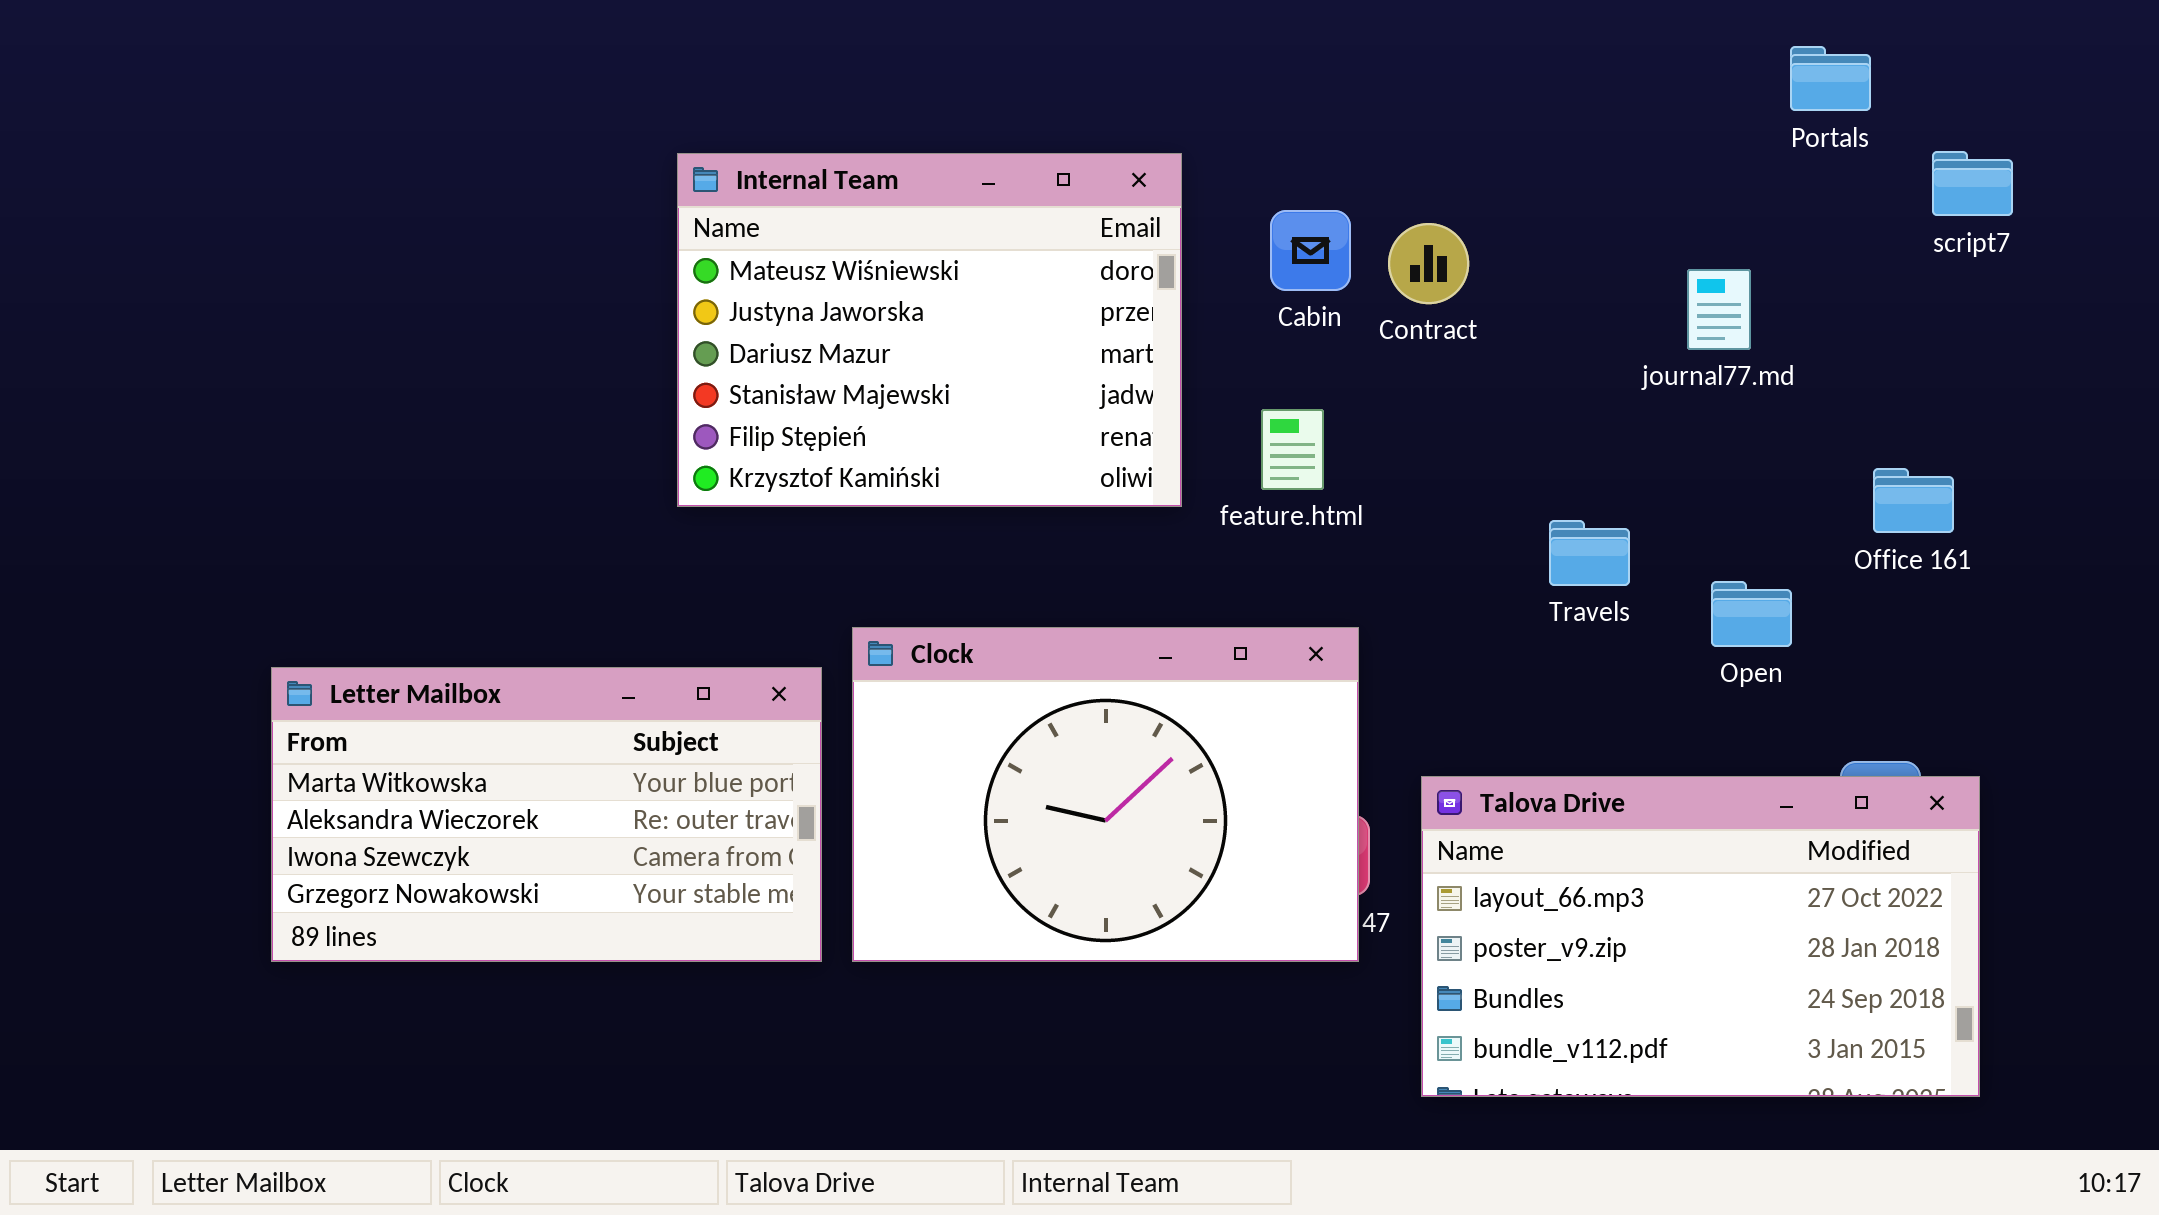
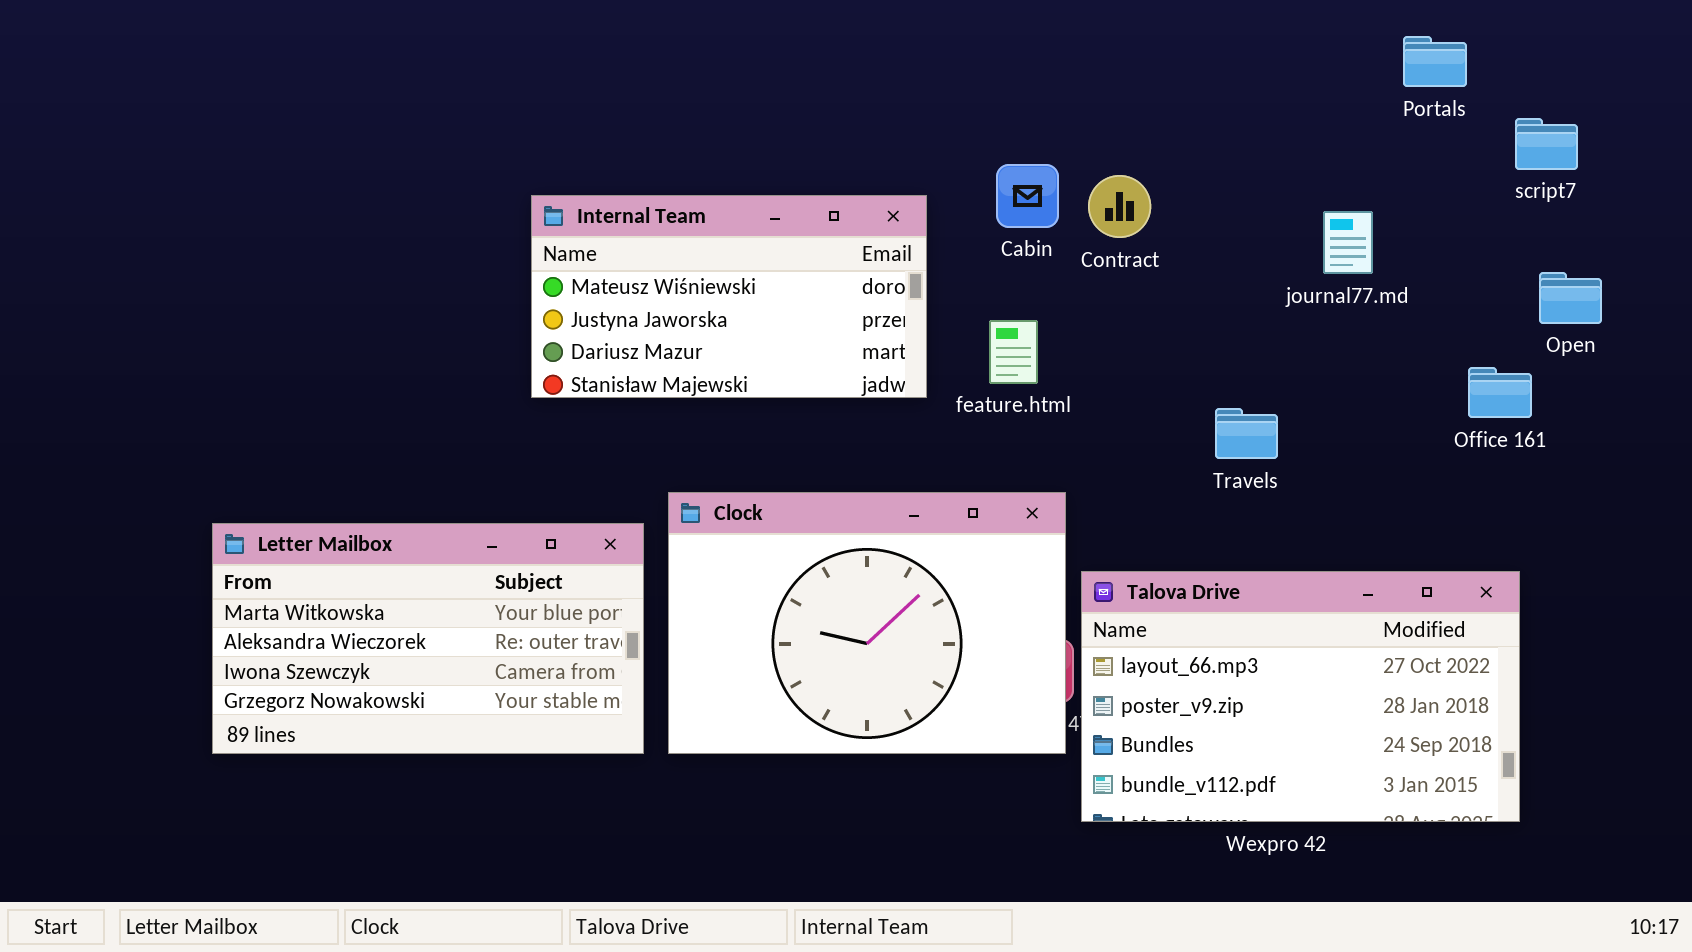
Internal Team: [677,153,1182,507] -> [531,195,927,398], resized
Open: [1711,581,1792,647] -> [1539,272,1602,324], moved
Talova Drive: [1421,776,1980,1097] -> [1081,571,1520,822], moved

